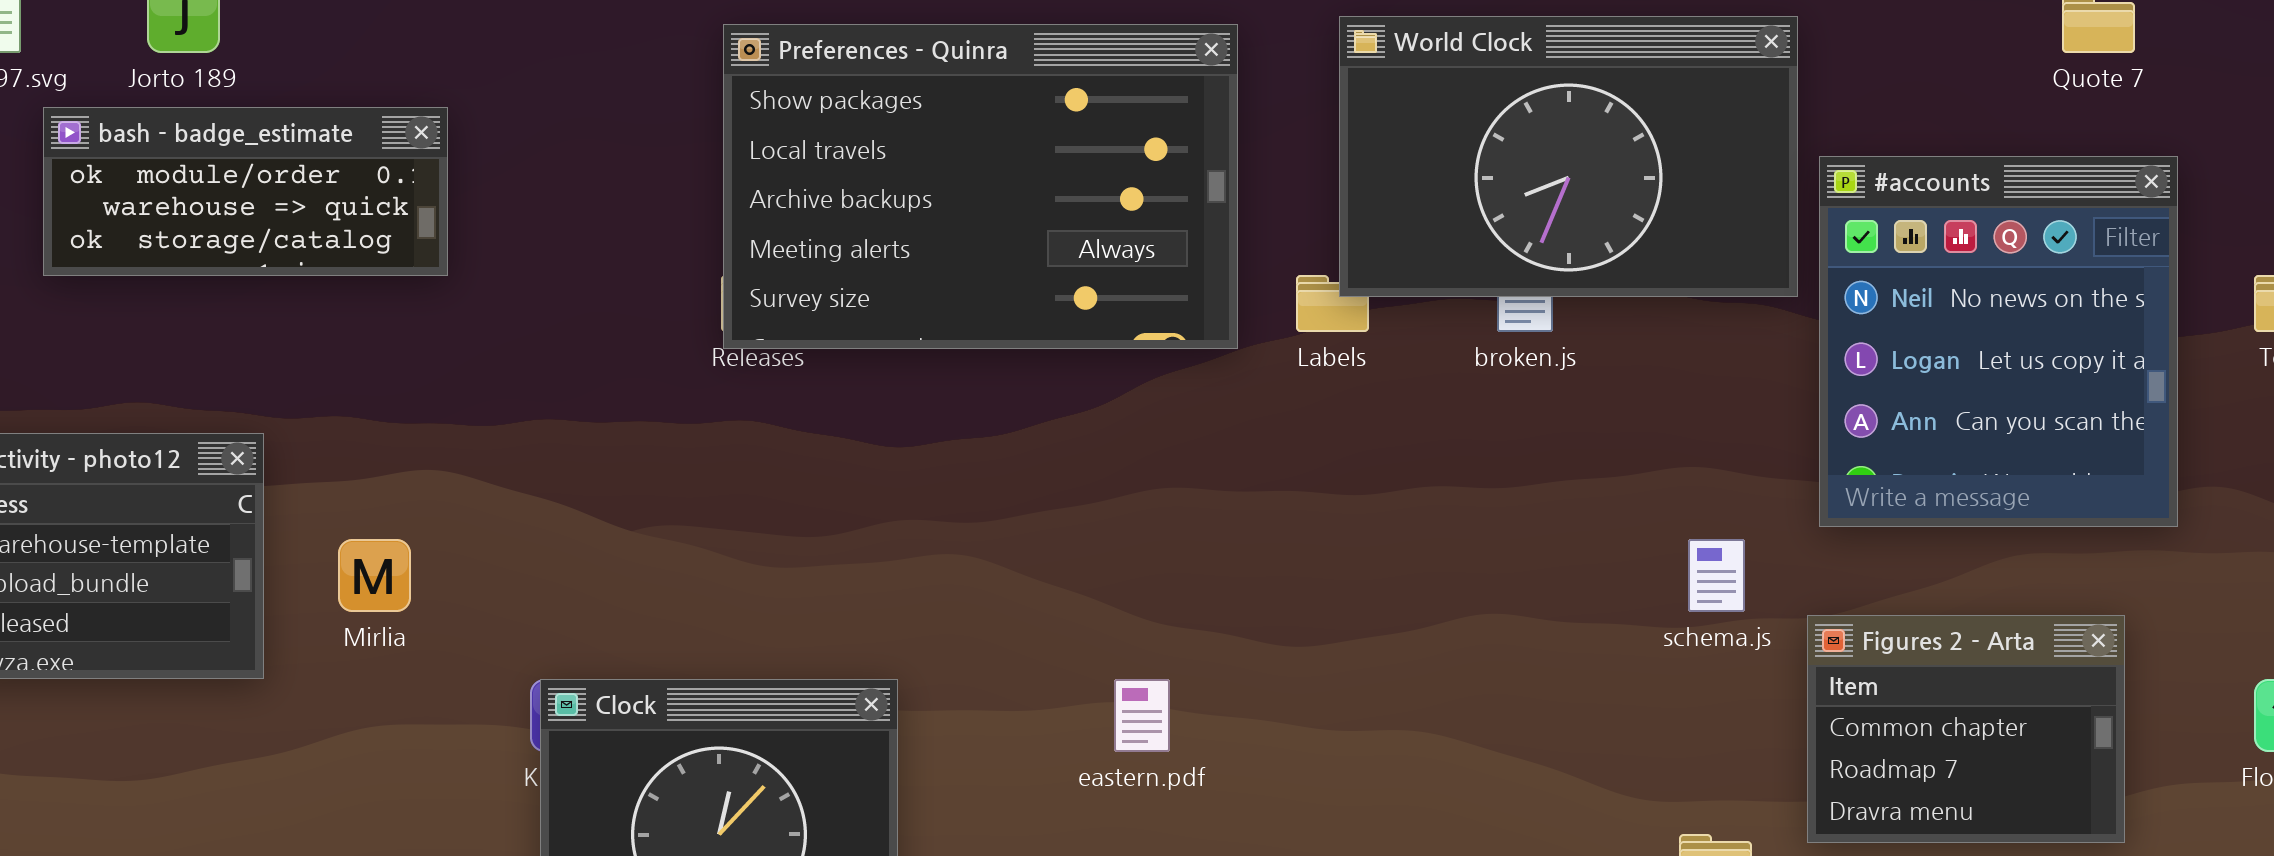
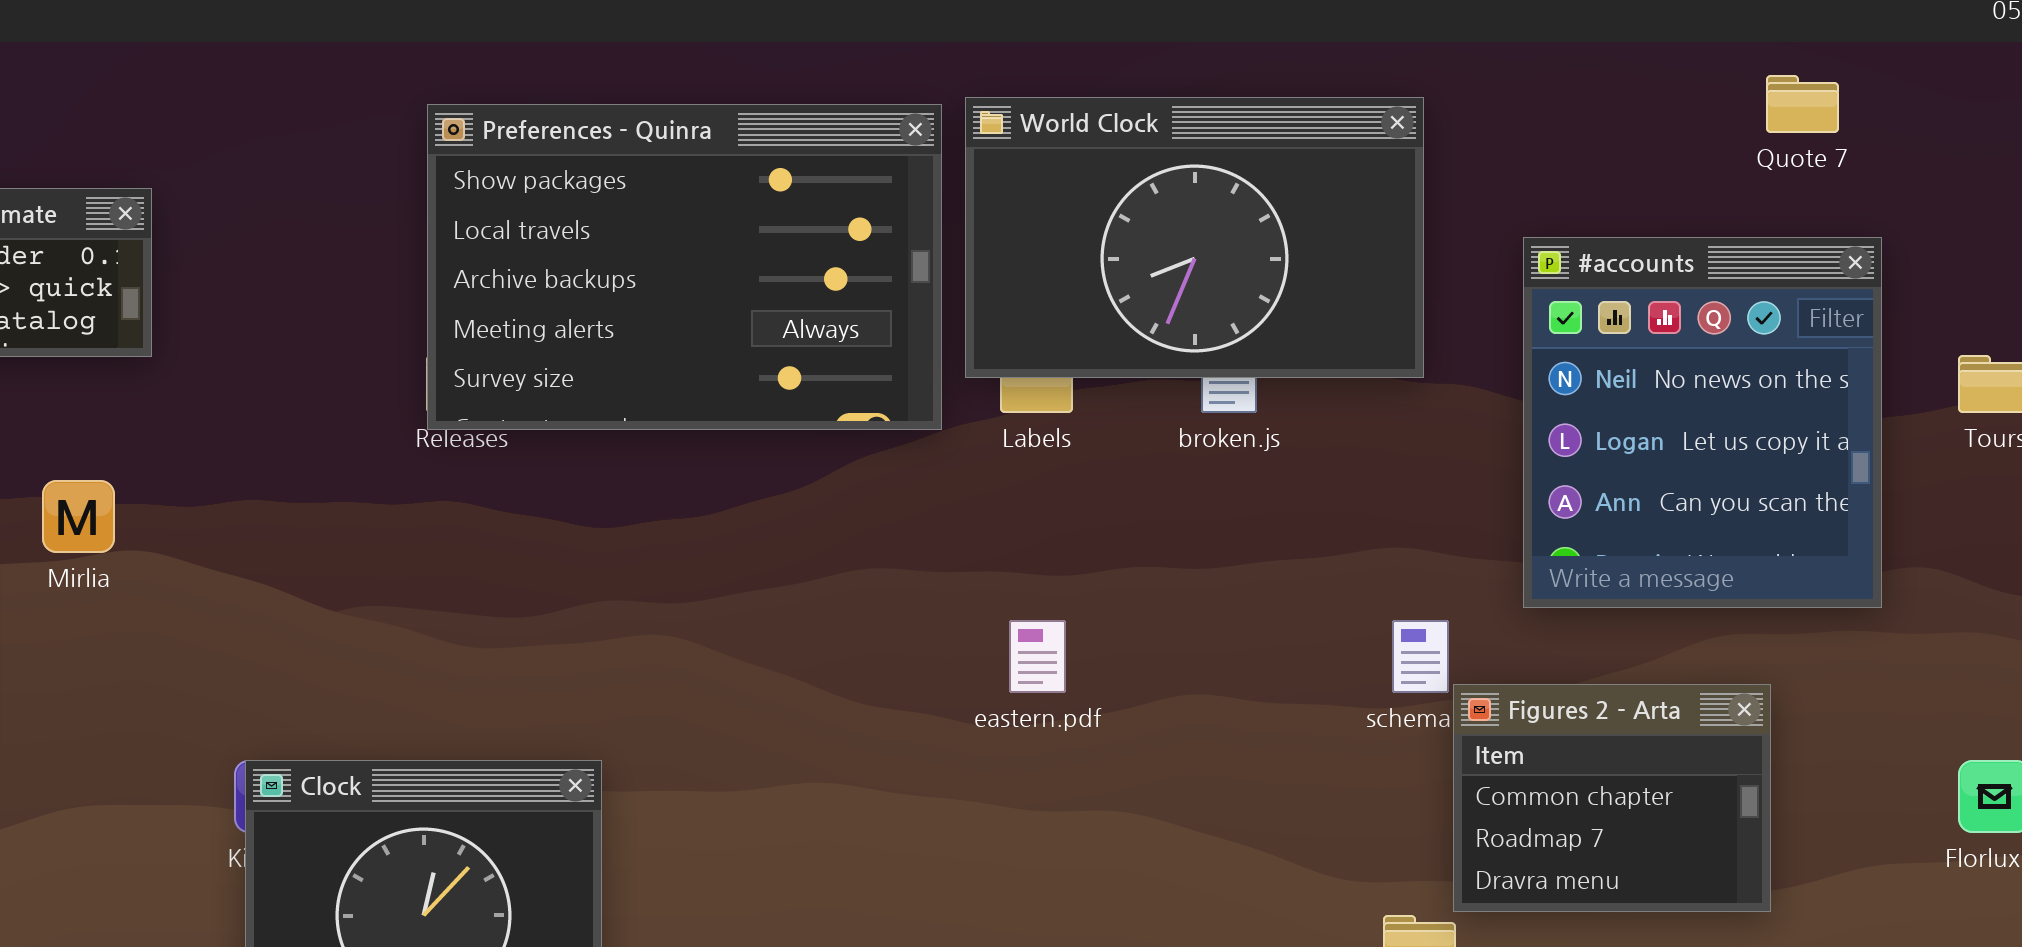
World Clock: [1339,16,1798,297] -> [965,97,1424,378], moved
Mirlia: [338,539,411,612] -> [42,480,115,553], moved
Figures 2 - Arta: [1807,615,2125,843] -> [1453,684,1771,912], moved
eastern.pdf: [1114,679,1170,752] -> [1009,620,1066,693], moved

